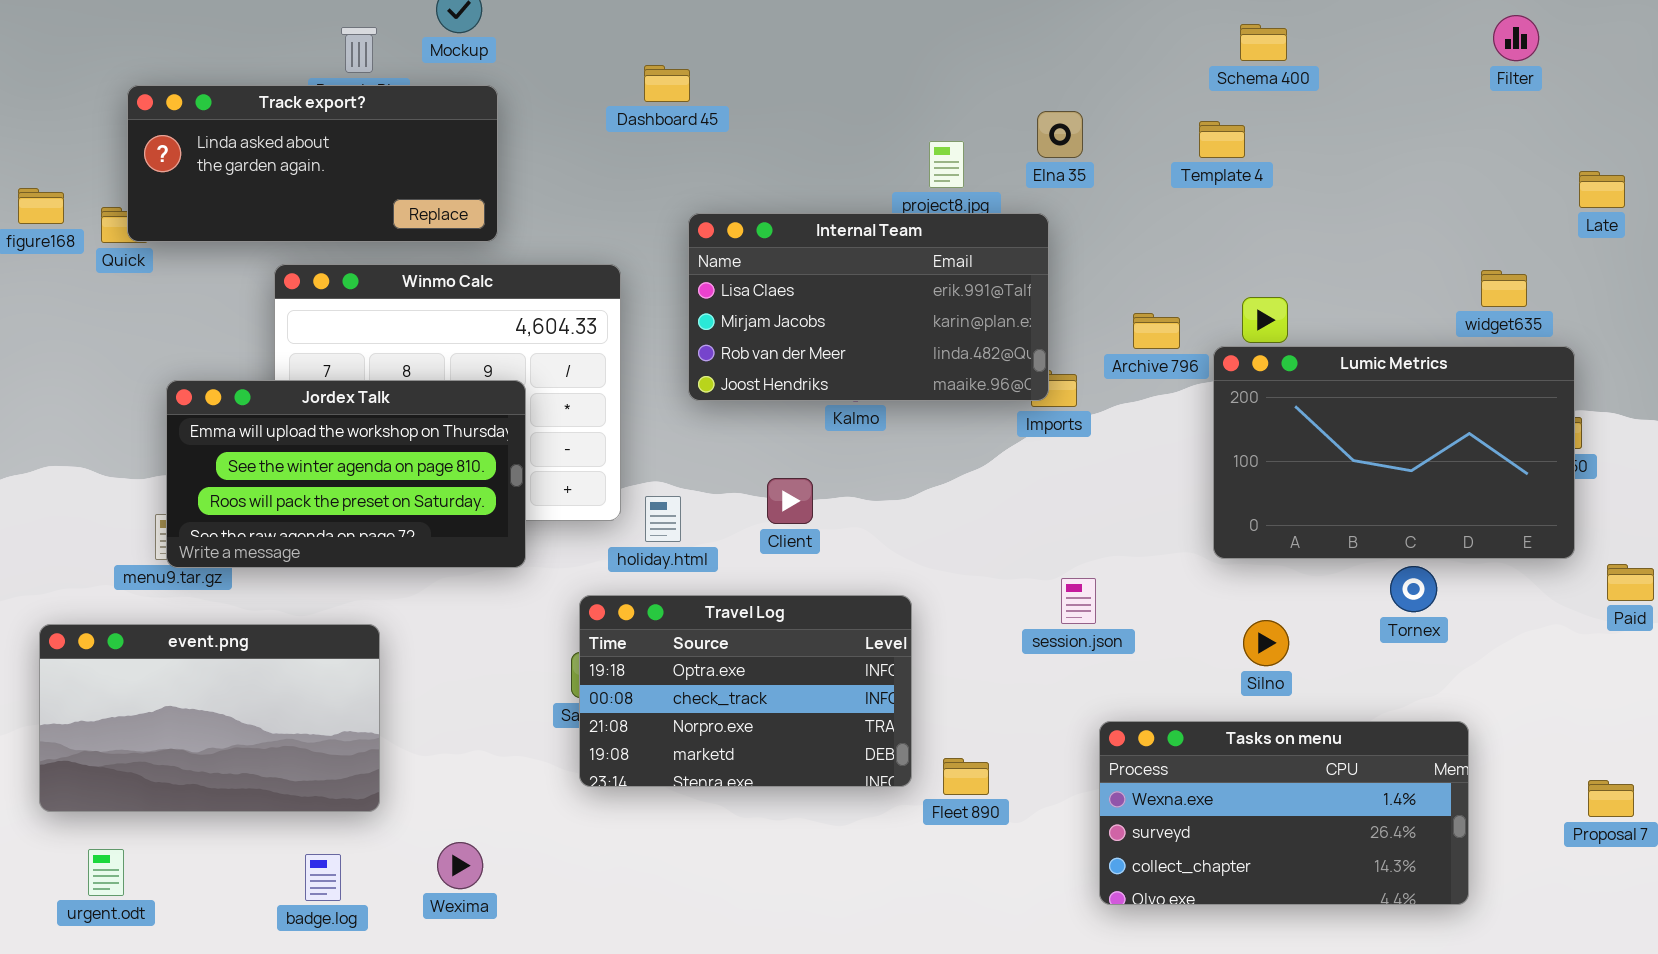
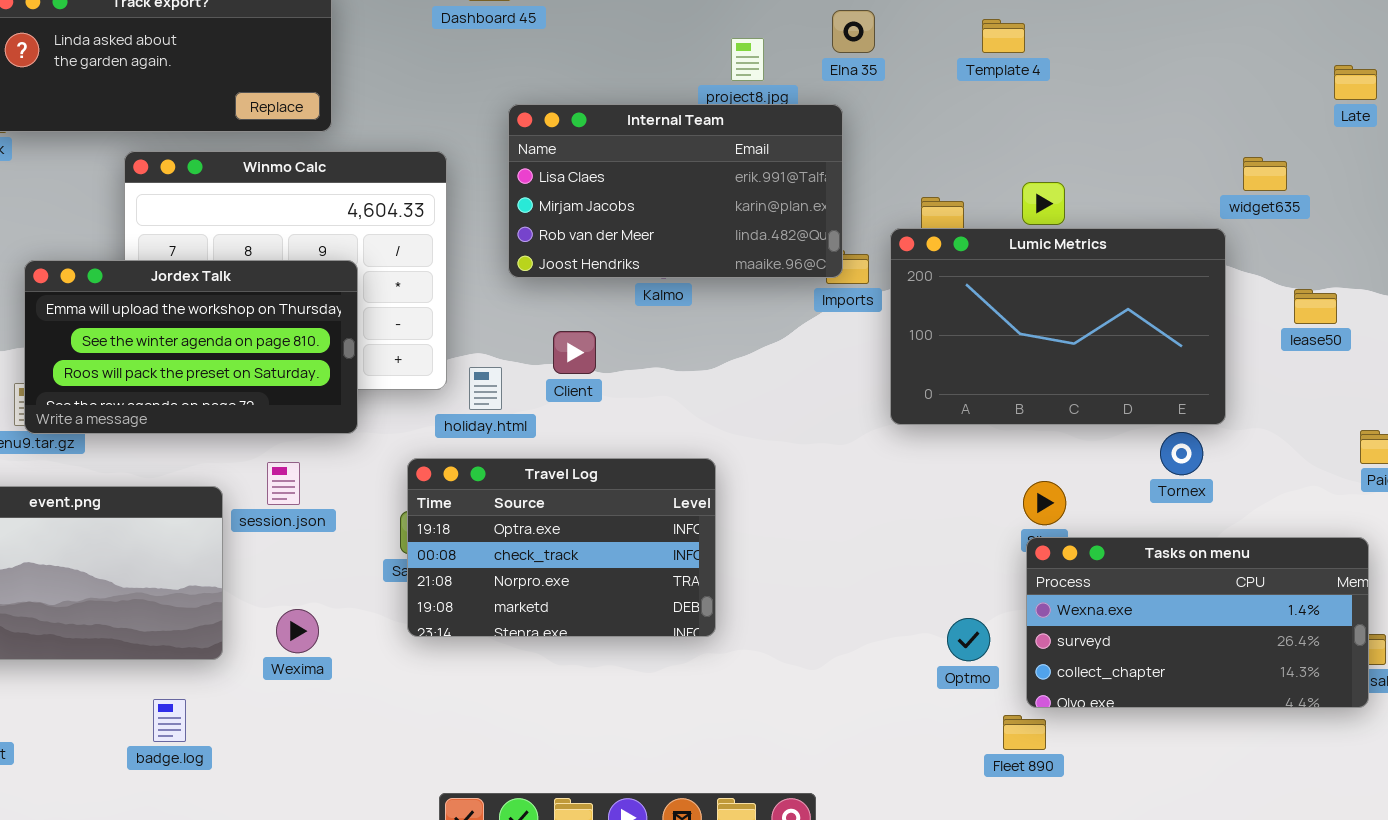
Lumic Metrics: [1213,346,1575,559] -> [890,228,1226,425], moved
Client: [767,478,813,524] -> [553,331,596,374], moved
session.json: [1061,578,1096,624] -> [267,462,300,505], moved
Tasks on menu: [1099,721,1469,905] -> [1026,537,1369,708], moved
Fleet 890: [943,758,989,795] -> [1003,715,1046,750], moved
Wexima: [437,842,483,889] -> [276,609,319,653], moved

